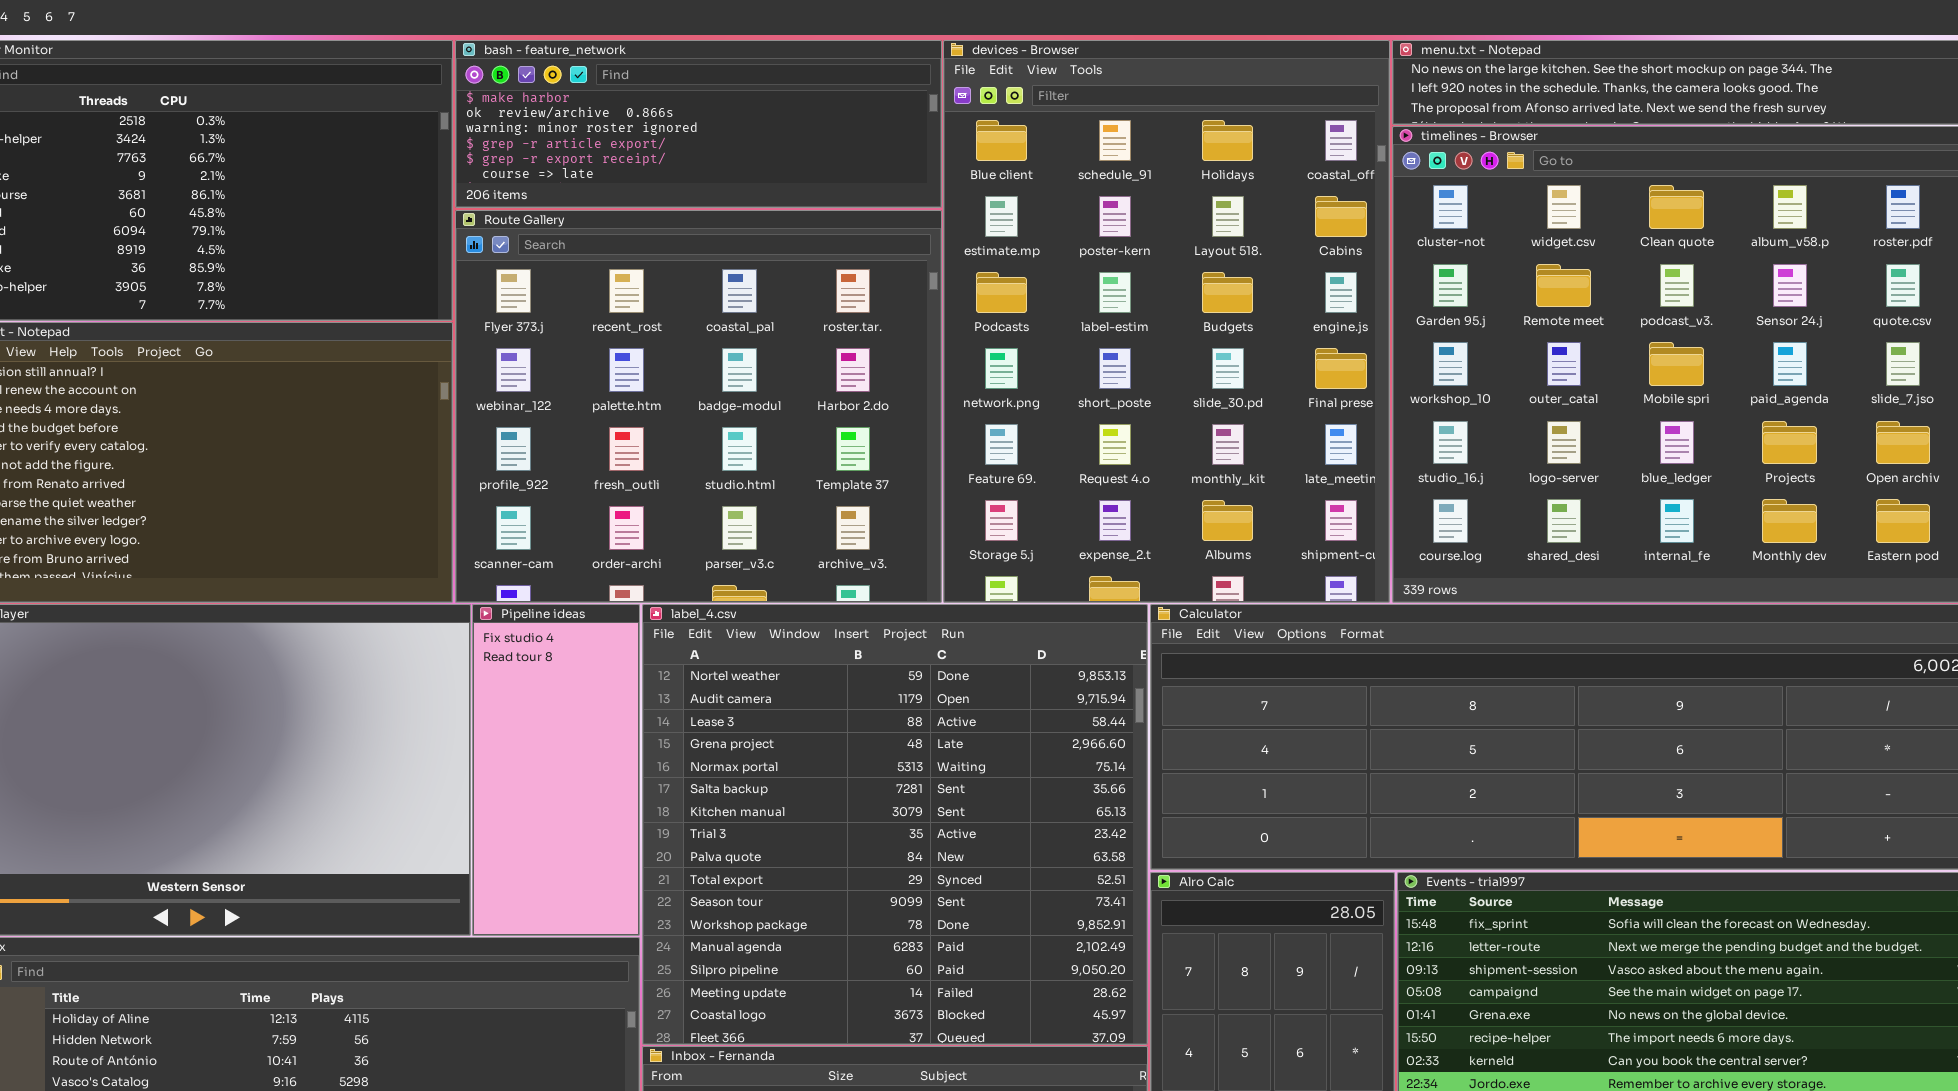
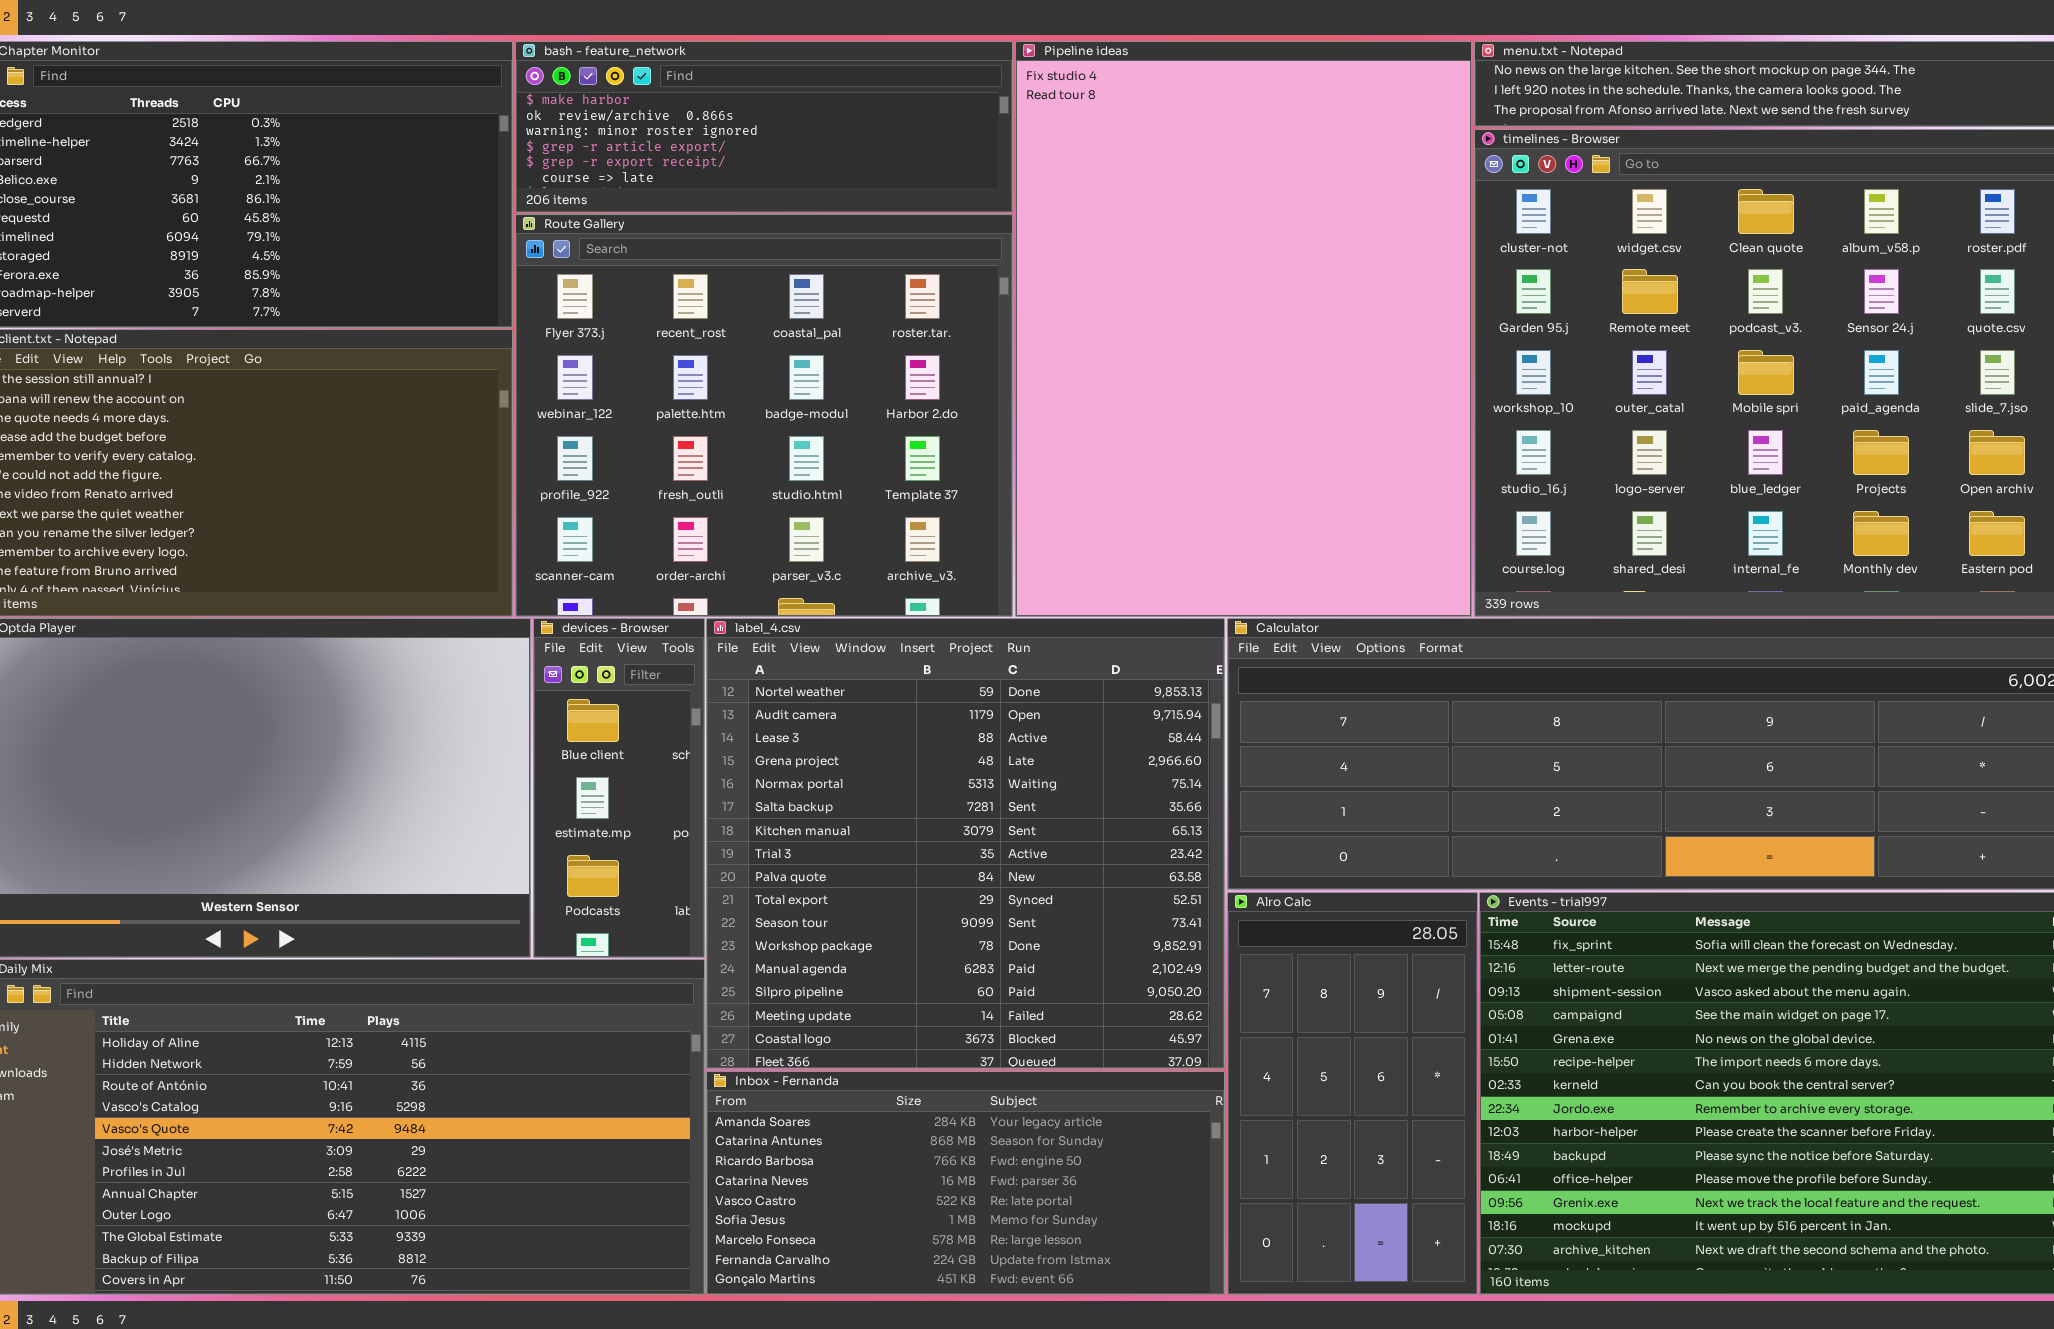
devices - Browser: [943,40,1390,603] -> [533,618,705,958], moved, resized
Pipeline ideas: [472,604,640,936] -> [1015,41,1472,617], moved, resized

